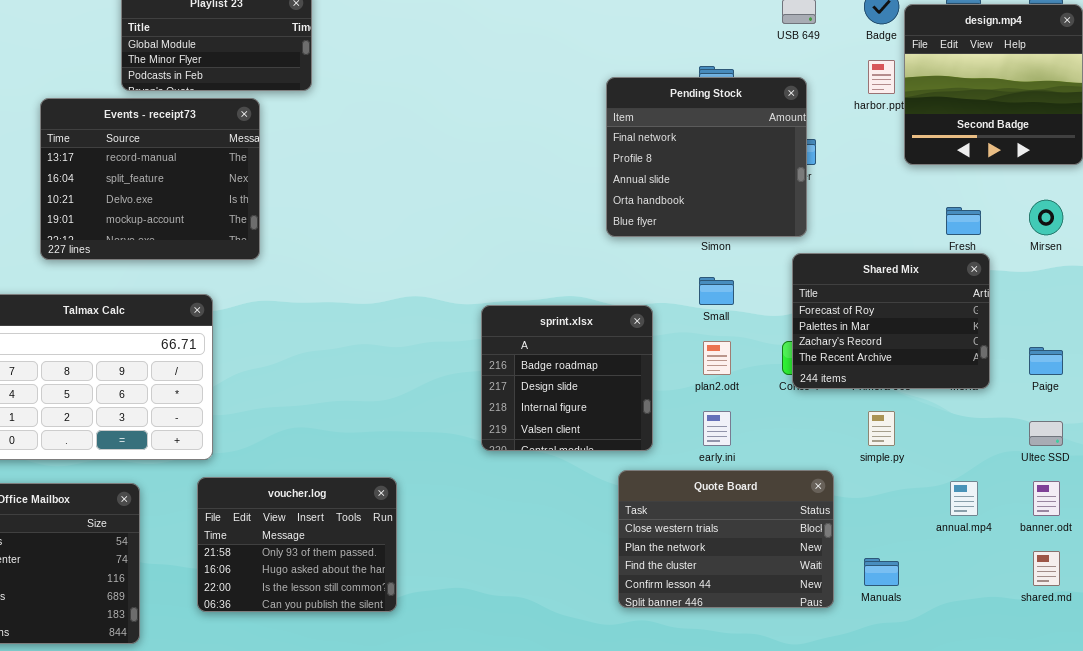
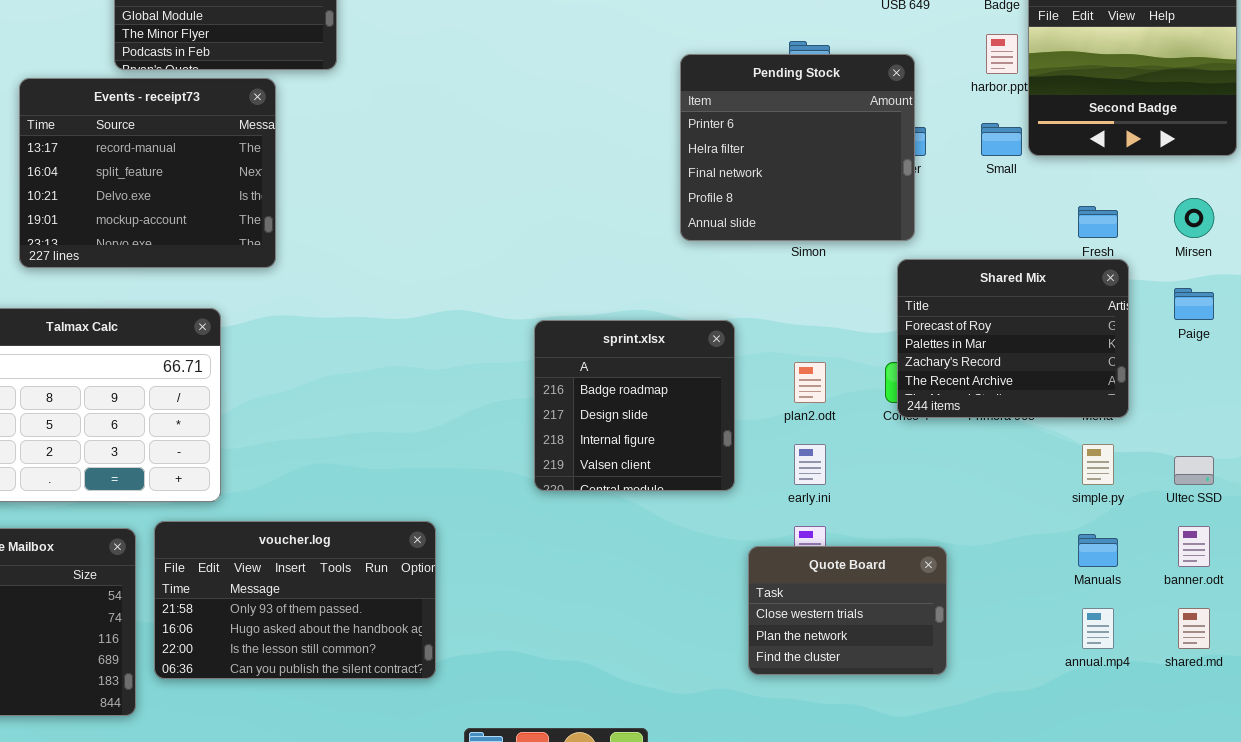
Pending Stock: [606,77,807,237] -> [680,54,915,241], scrolled up 2 rows
Small: [699,277,734,305] -> [981,123,1022,156], moved
Paige: [1029,347,1063,375] -> [1174,288,1214,320], moved
simple.py: [868,411,895,446] -> [1082,444,1114,485], moved
Quote Board: [618,470,834,608] -> [748,546,947,675], resized
voucher.log: [197,477,397,612] -> [154,521,436,679], resized
annual.mp4: [950,481,978,516] -> [1082,608,1114,649], moved
Manuals: [864,558,899,586] -> [1078,534,1118,567], moved

